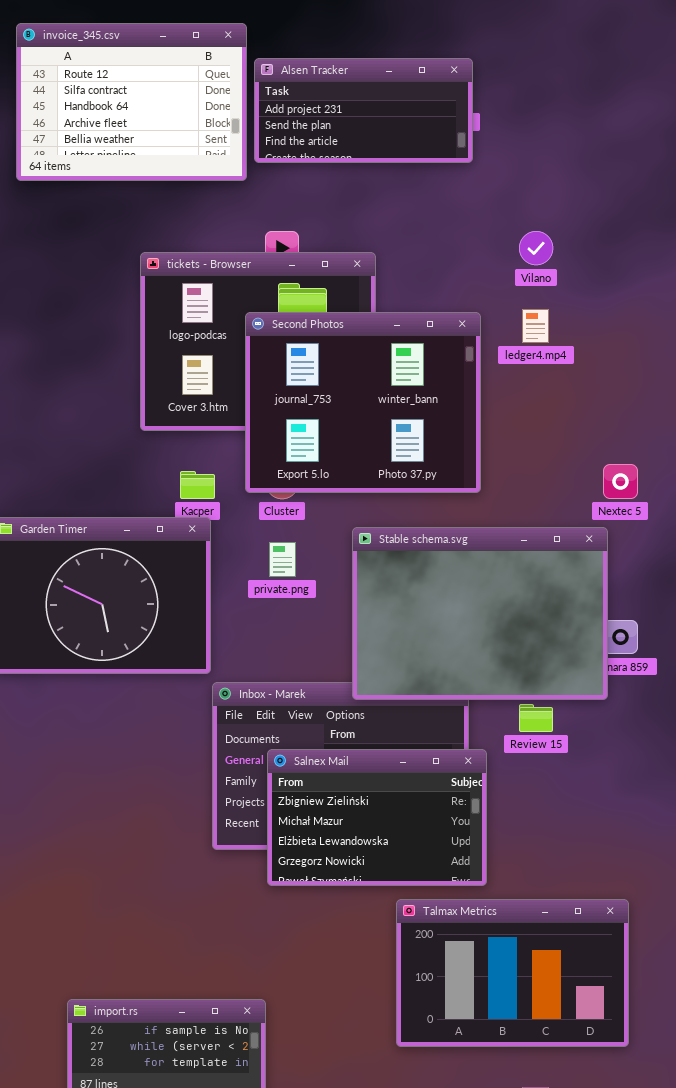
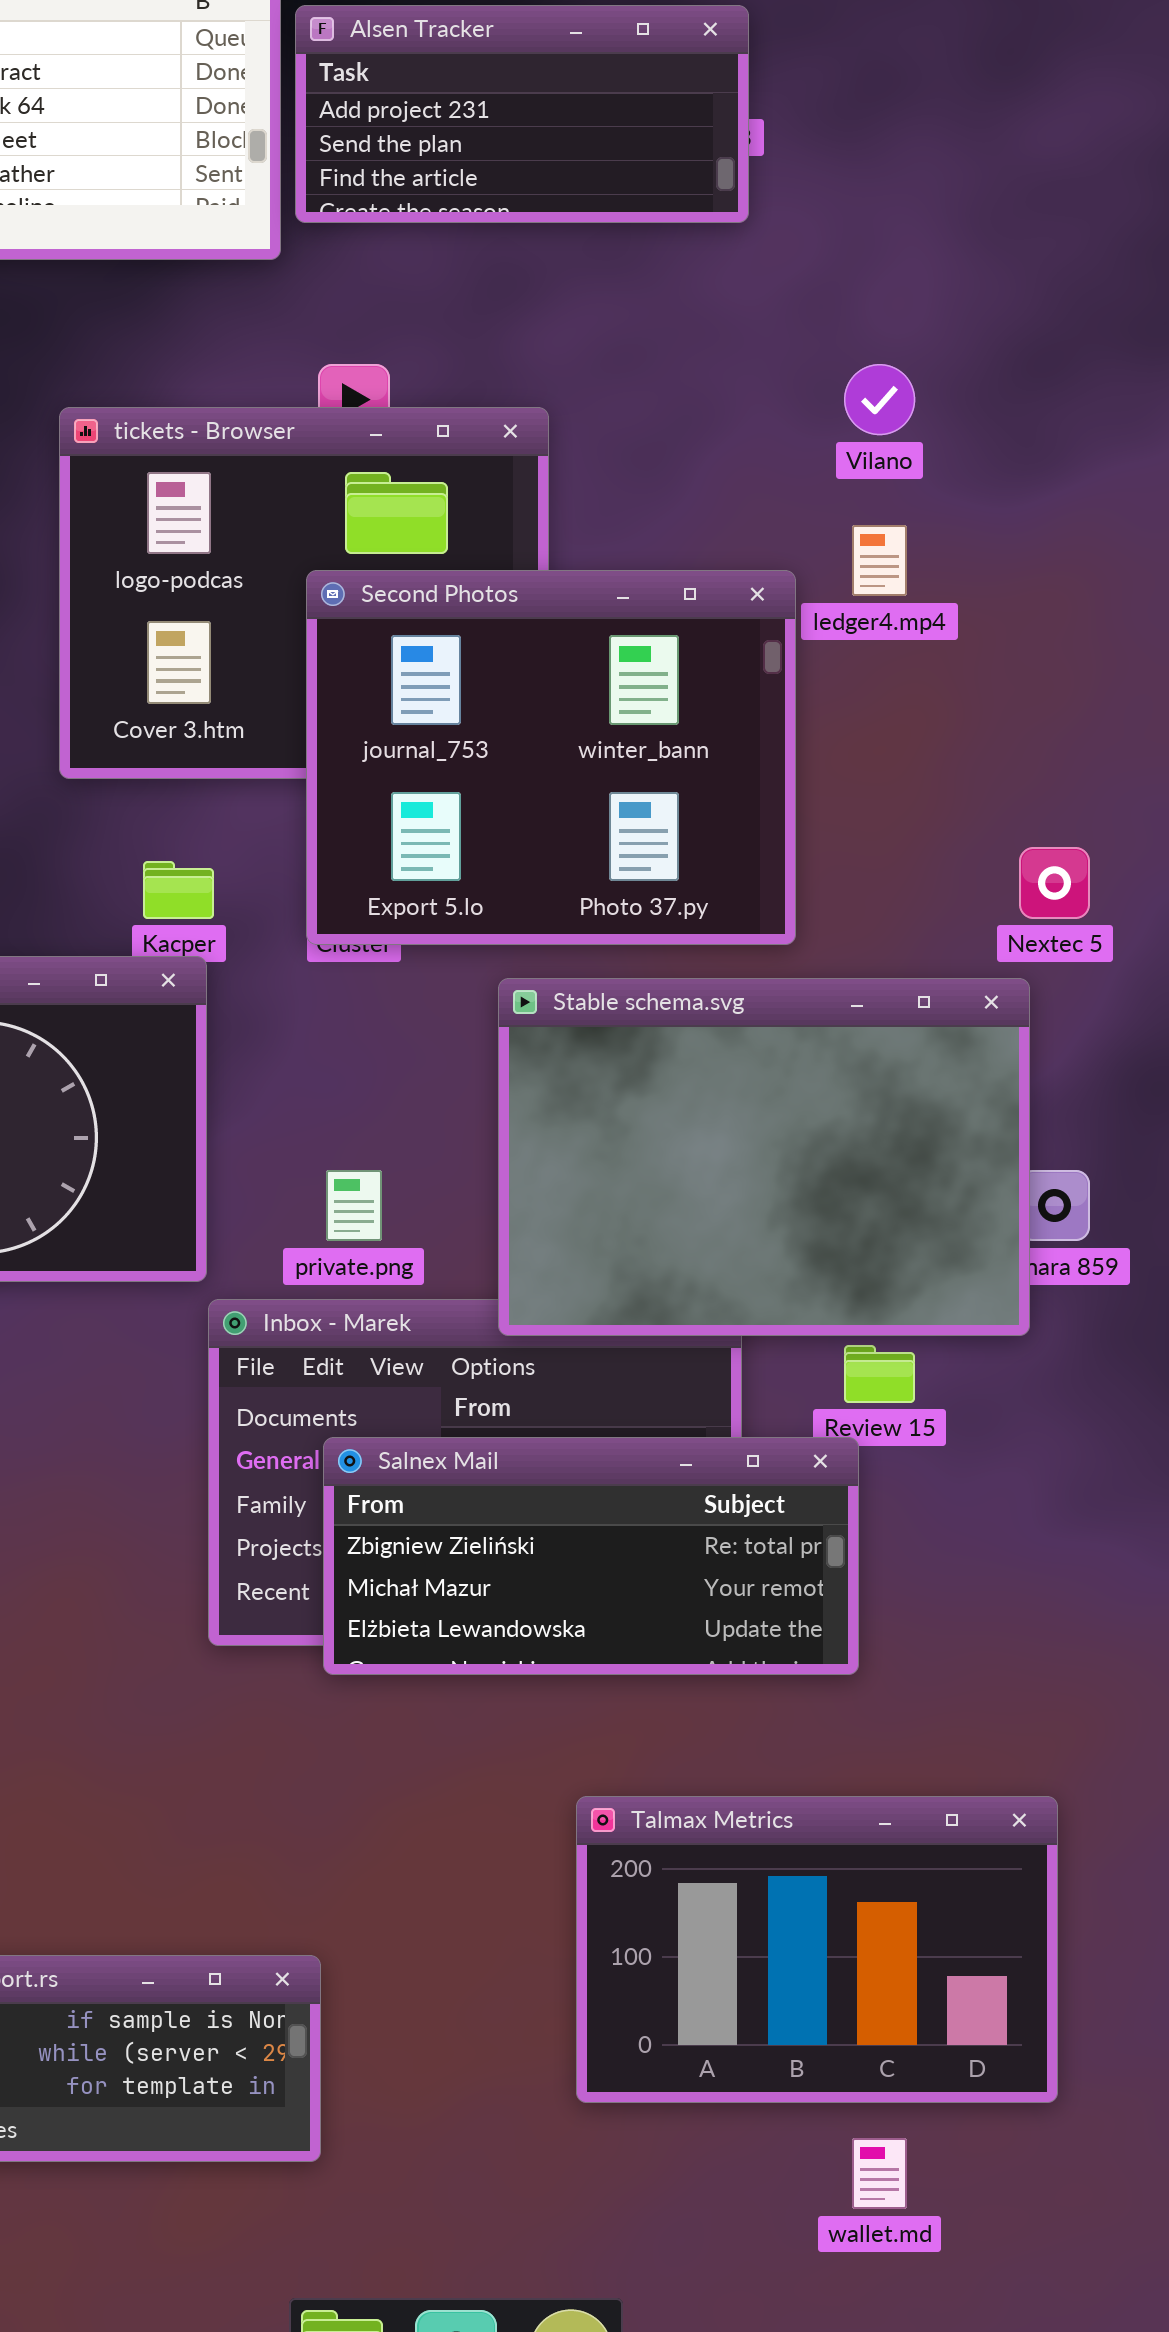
Second Photos: [245,312,481,493] -> [306,570,796,945], moved
private.png: [269,542,296,577] -> [326,1170,382,1241], moved
Salnex Mail: [267,749,487,886] -> [323,1437,859,1675], resized
Talmax Metrics: [396,899,629,1047] -> [576,1796,1058,2103], moved

